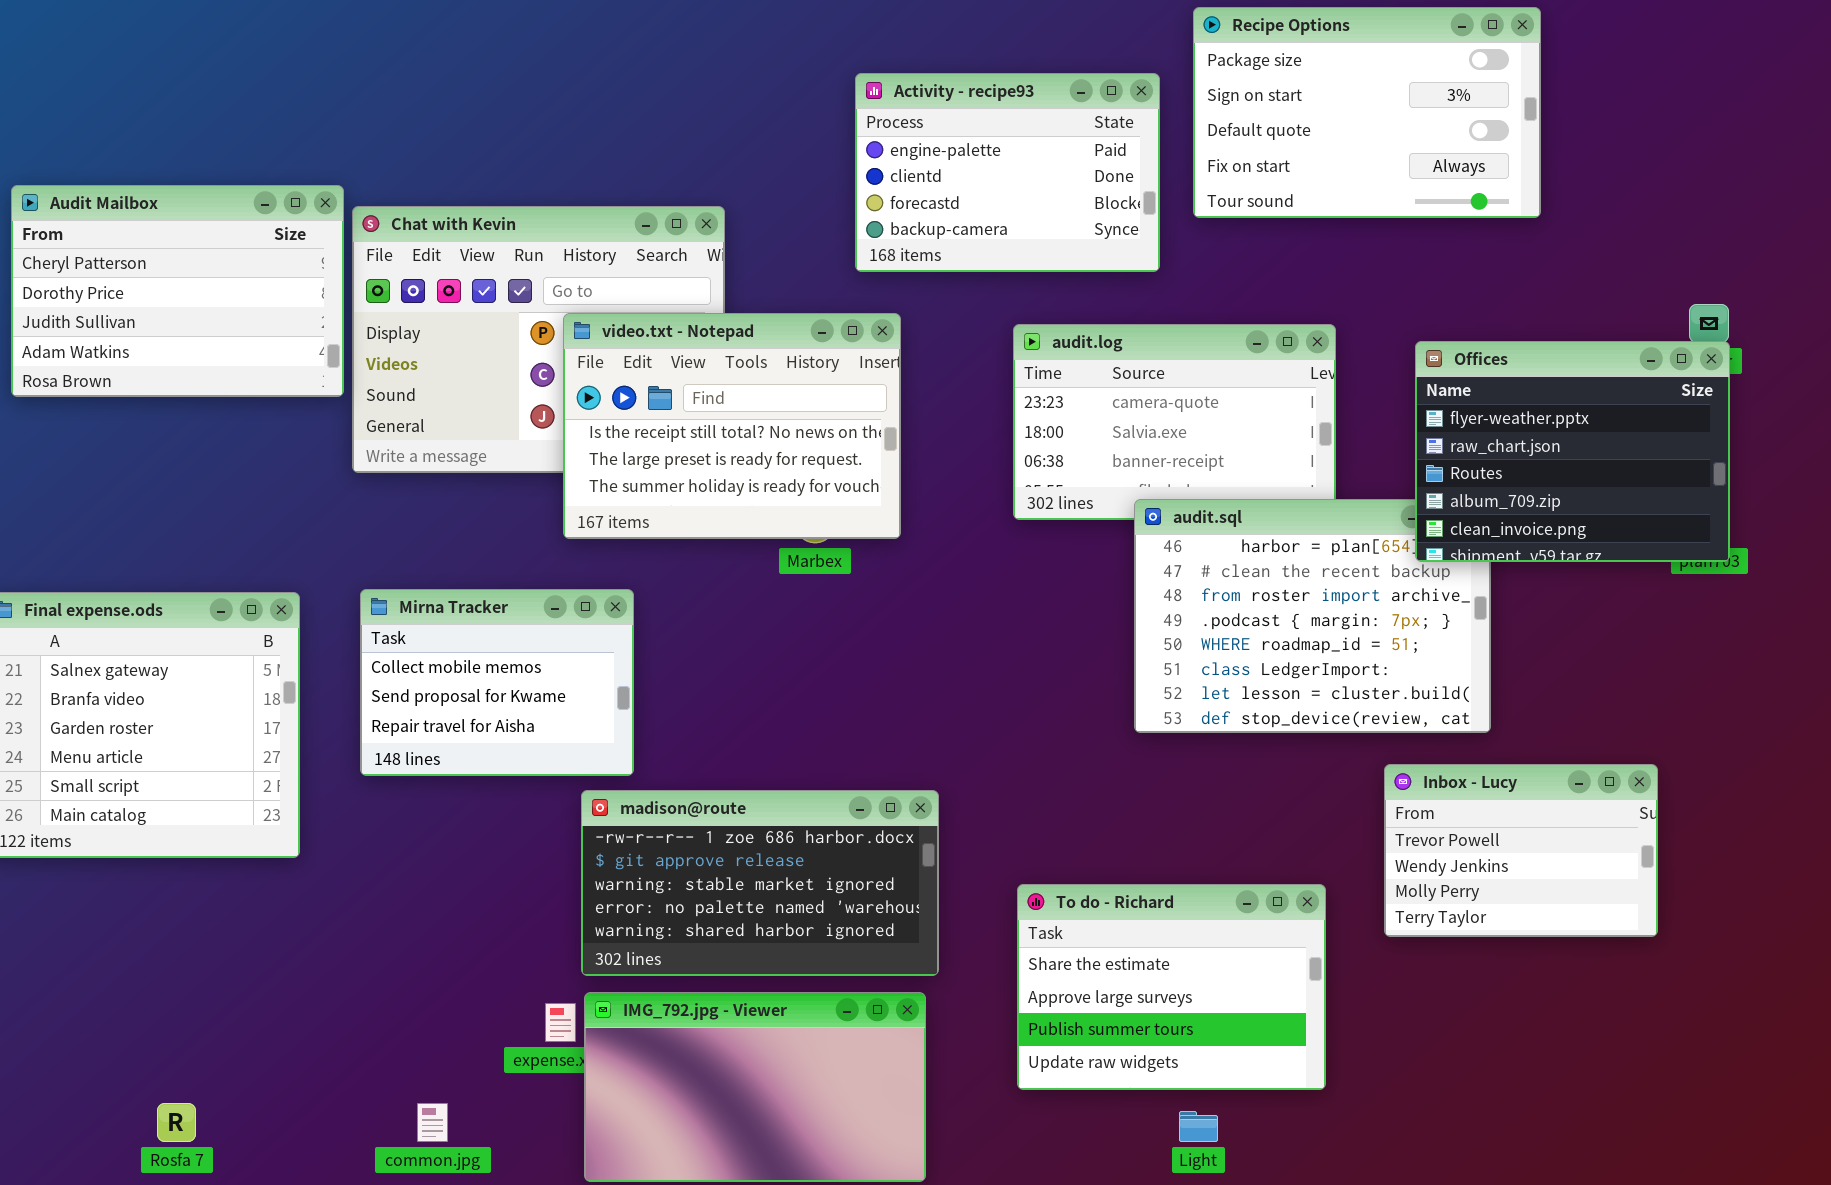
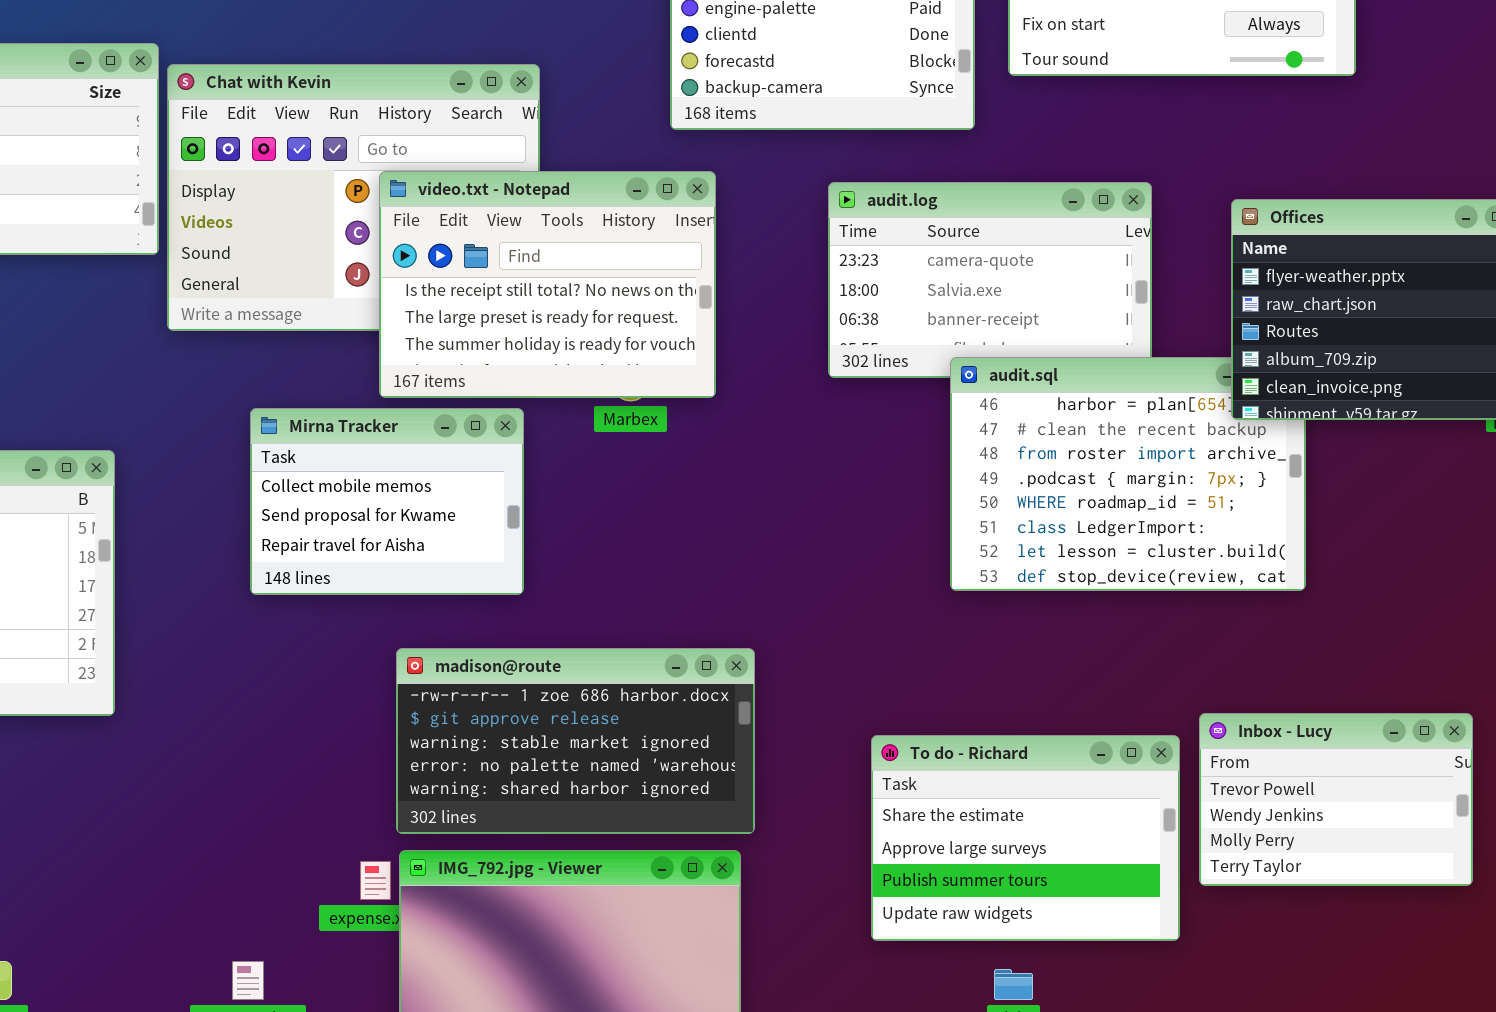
Mirna Tracker: [360,589,634,776] -> [250,408,524,595], moved
Inbox - Lucy: [1384,764,1658,937] -> [1199,713,1473,886], moved
To do - Richard: [1017,884,1326,1090] -> [871,735,1180,941], moved

